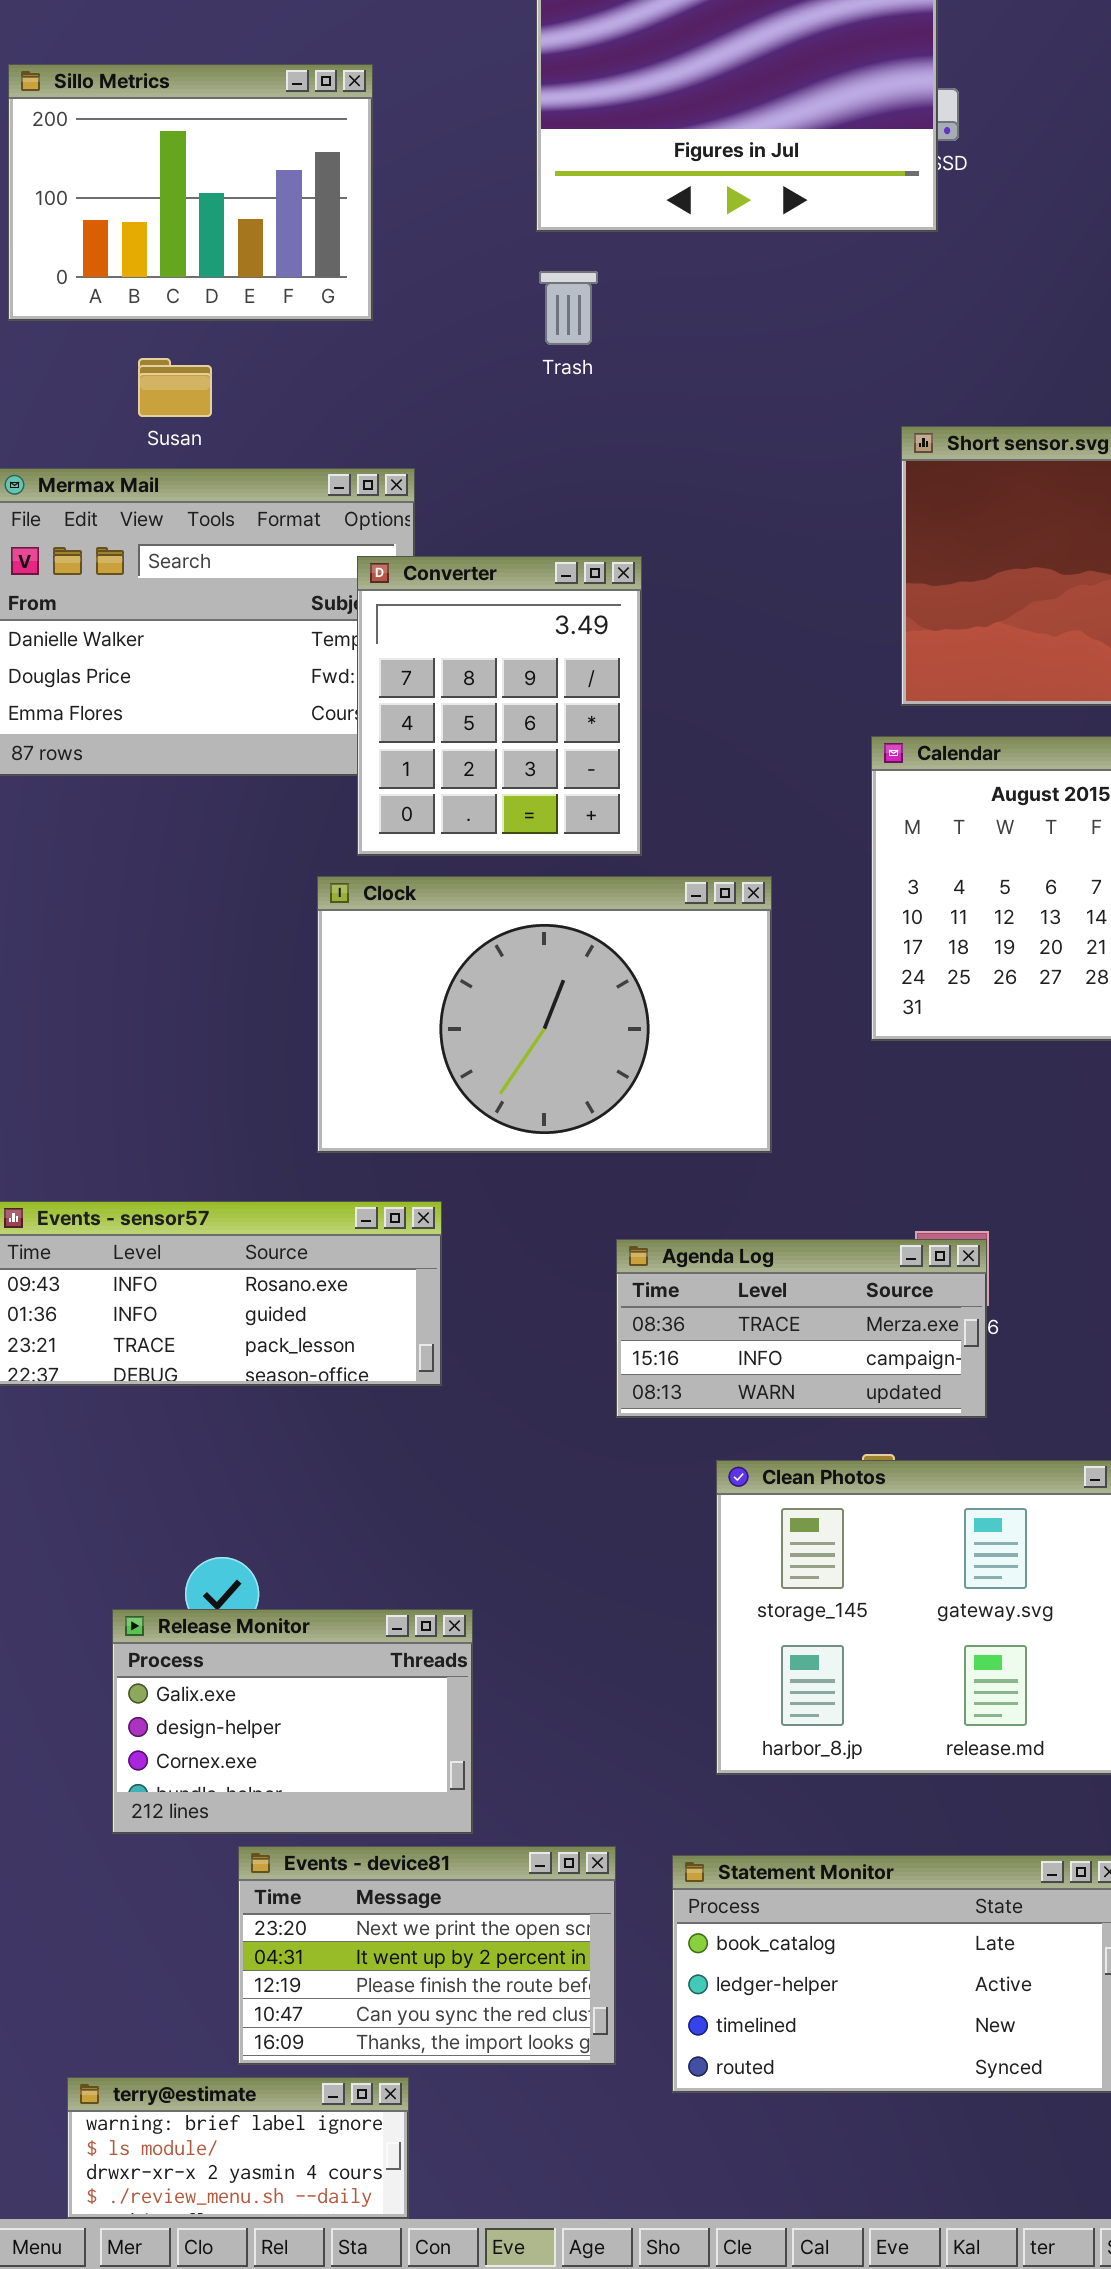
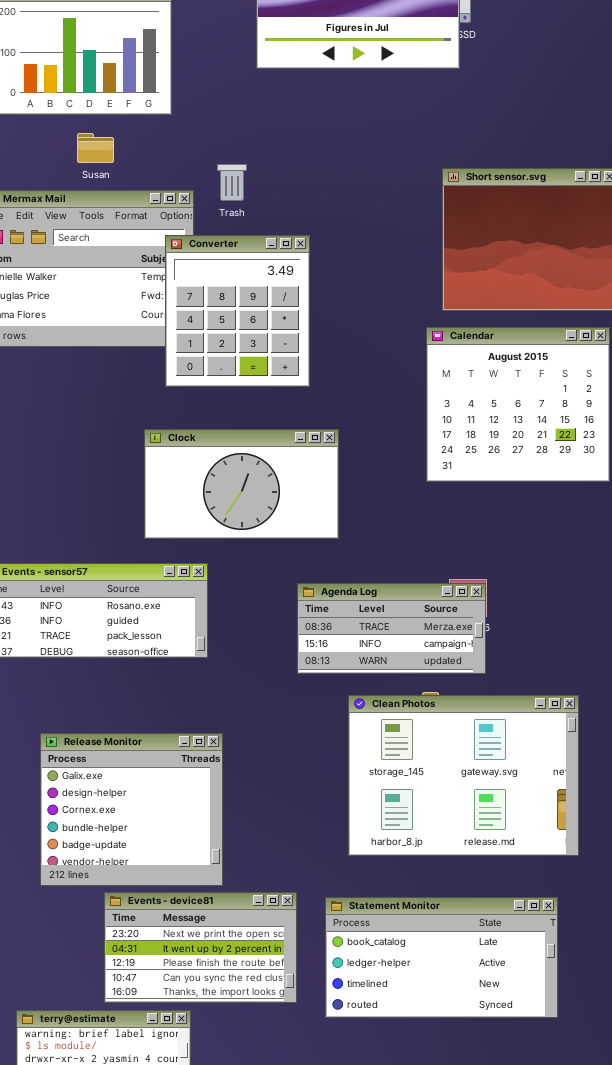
Trash: [539,271,598,345] -> [217,164,247,201], moved
Susan: [138,358,212,417] -> [77,133,114,163], moved
Clock: [317,876,772,1153] -> [144,429,339,539], resized
Release Monitor: [112,1609,473,1834] -> [40,733,223,886], resized

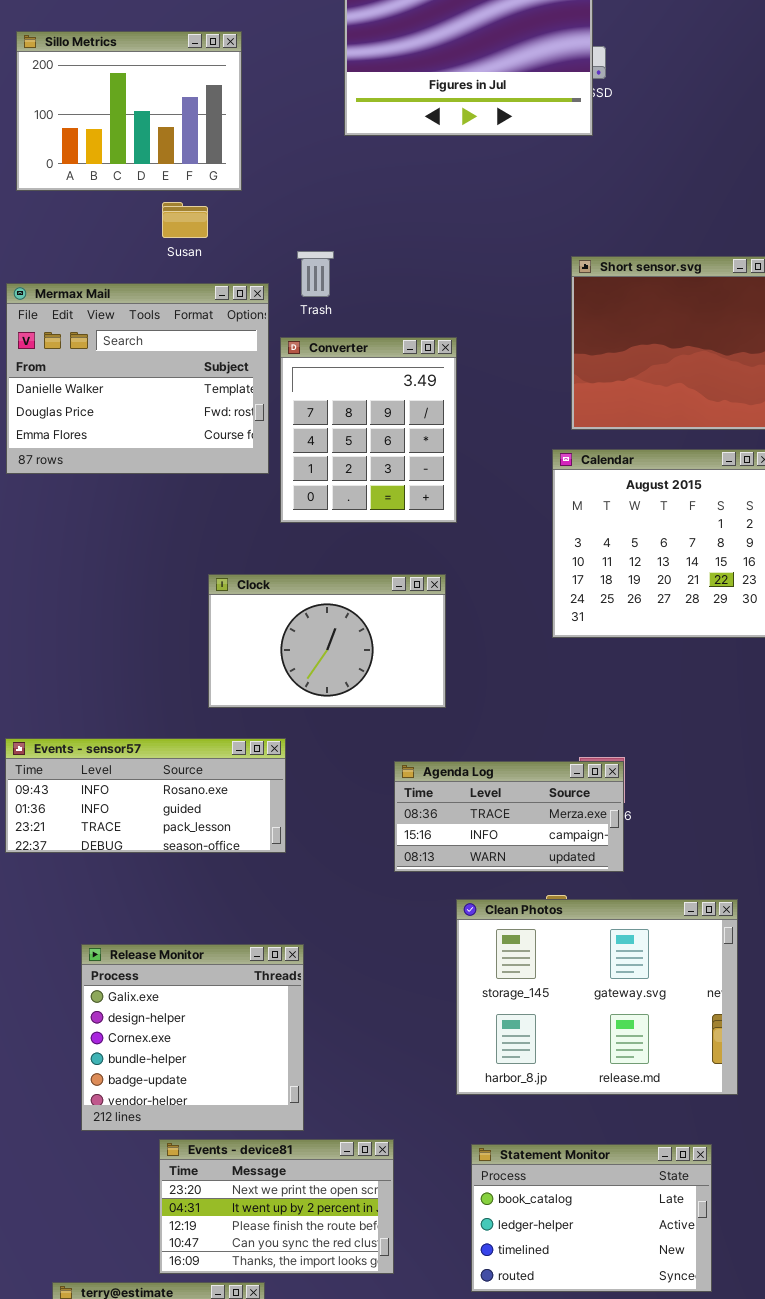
Susan: [77,133,114,163] -> [162,202,208,238], moved
Converter: [165,235,310,387] -> [280,337,457,523], moved
Statement Monitor: [325,897,558,1018] -> [471,1144,712,1292], resized

